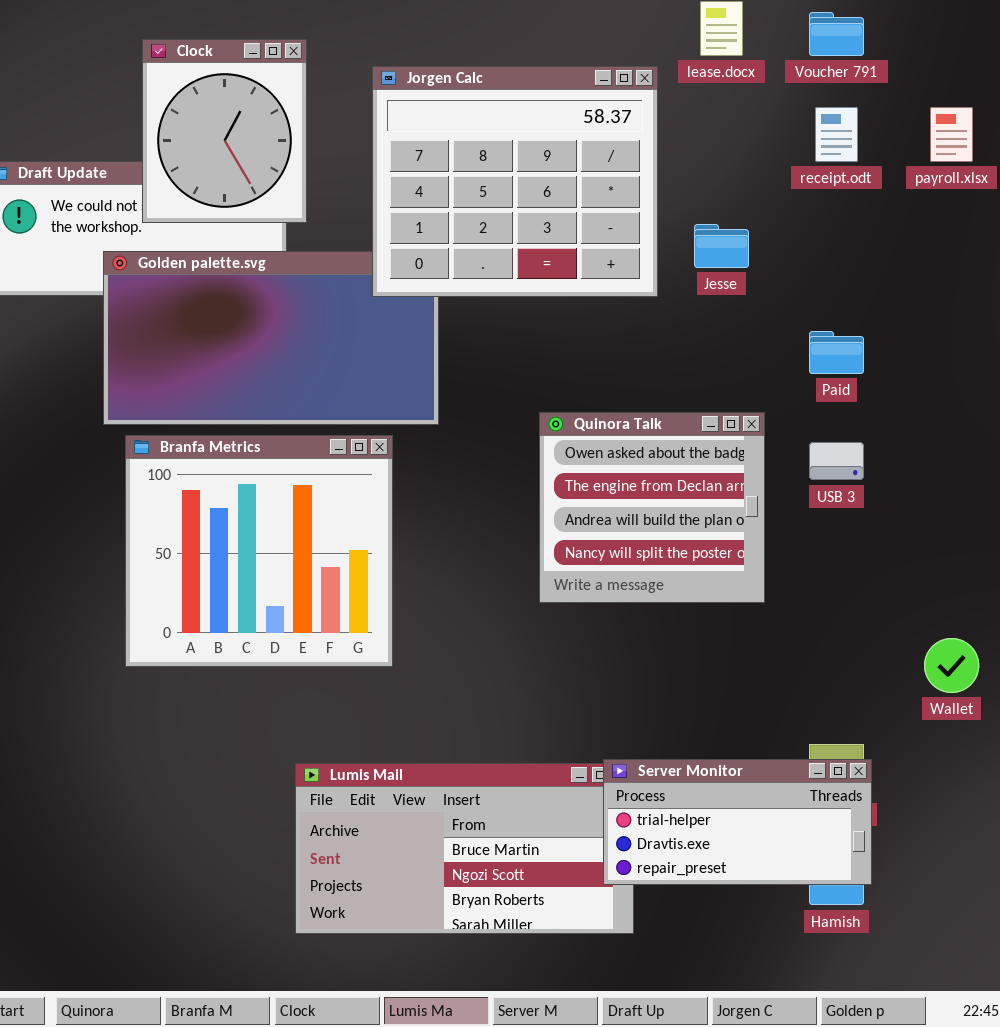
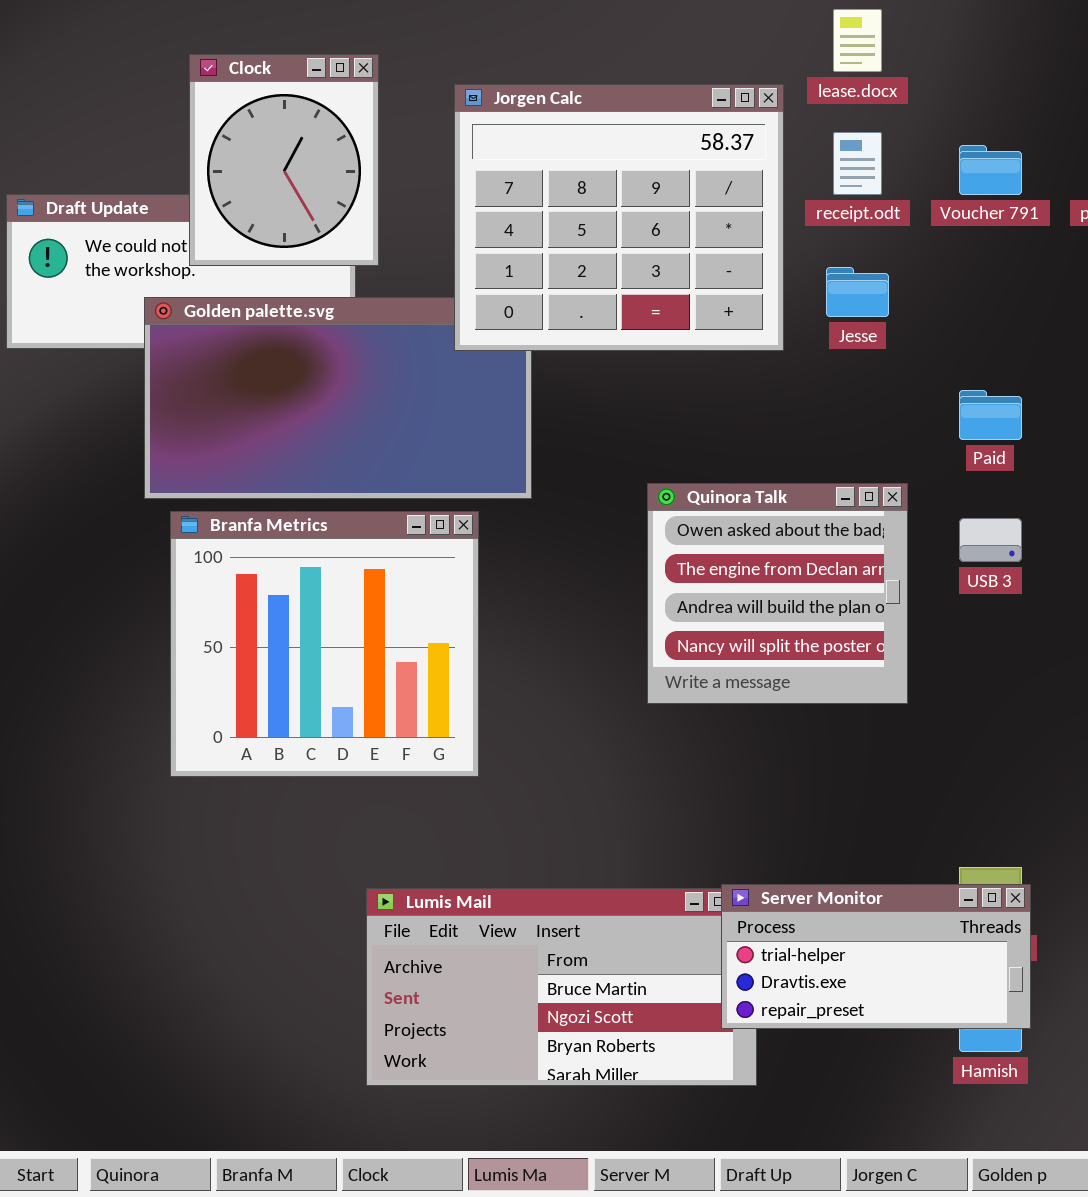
Voucher 791: [809,12,864,56] -> [959,145,1022,195], moved
receipt.odt: [815,107,858,162] -> [833,132,882,195], moved

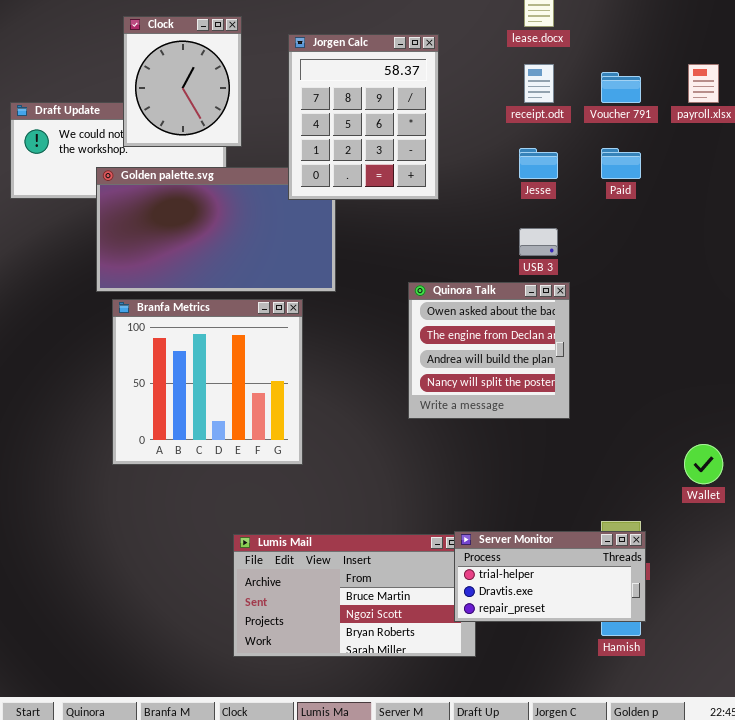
Jorgen Calc: [454,84,784,351] -> [288,34,439,200], resized
Paid: [959,390,1022,440] -> [601,148,641,179], moved
USB 3: [959,518,1022,562] -> [519,228,558,256], moved

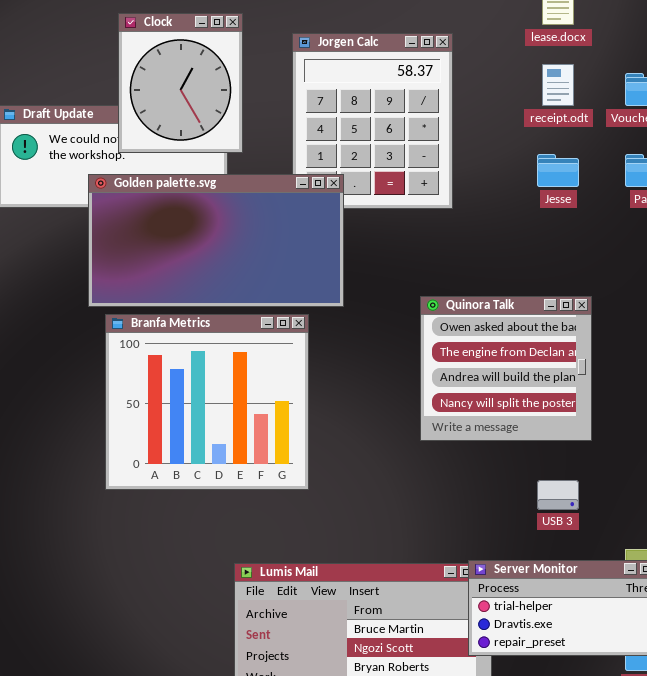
Golden palette.svg: [96,167,336,292] -> [88,174,344,307], raised
USB 3: [519,228,558,256] -> [537,480,579,510], moved

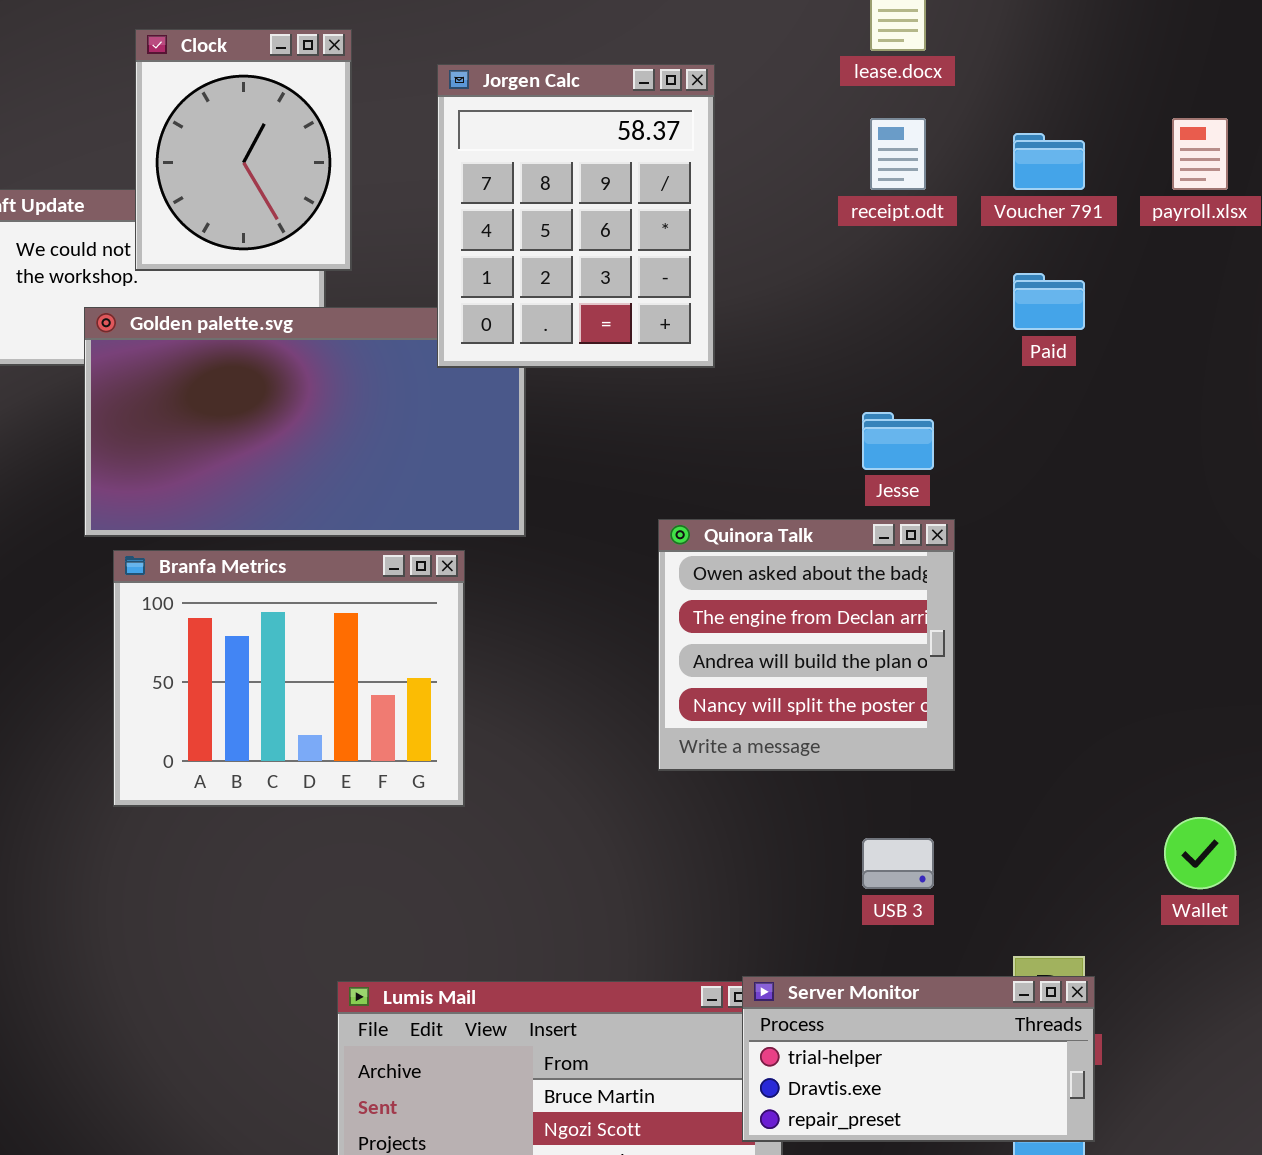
Jorgen Calc: [292,33,453,209] -> [437,64,715,368], raised
Jesse: [537,154,579,187] -> [862,412,934,470], moved
Branfa Metrics: [105,314,309,490] -> [113,550,465,807], resized

